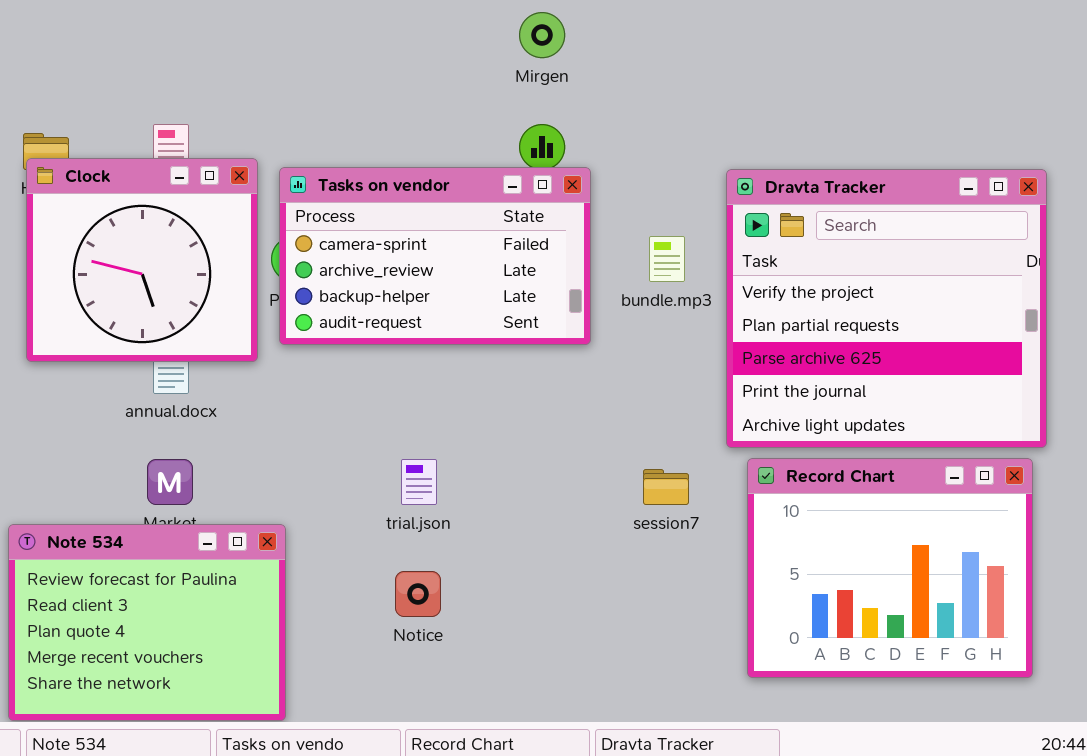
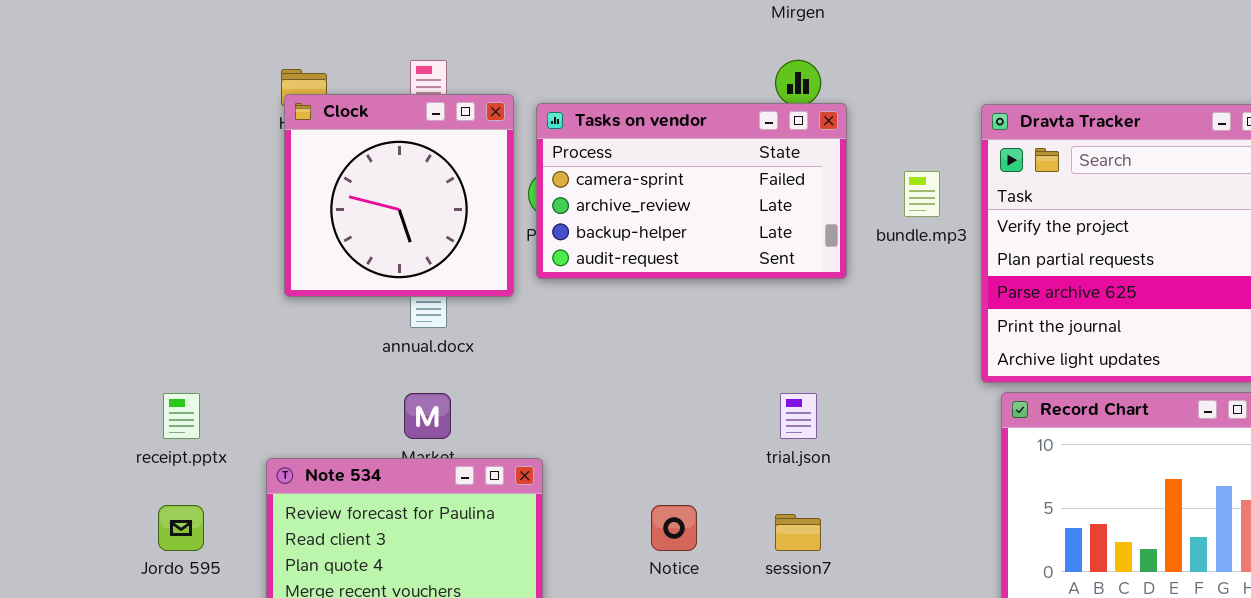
trial.json: [401,459,437,505] -> [780,393,817,439], moved
session7: [643,469,689,505] -> [775,514,821,551], moved

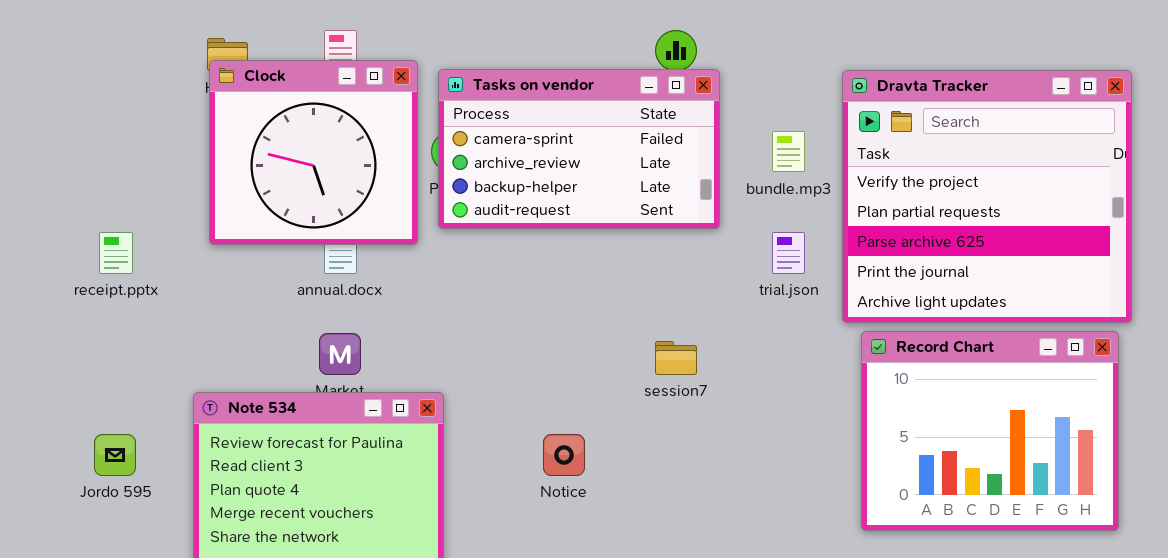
receipt.pptx: [163,393,200,439] -> [99,232,133,274], moved
trial.json: [780,393,817,439] -> [772,232,805,274], moved
session7: [775,514,821,551] -> [655,341,697,375], moved

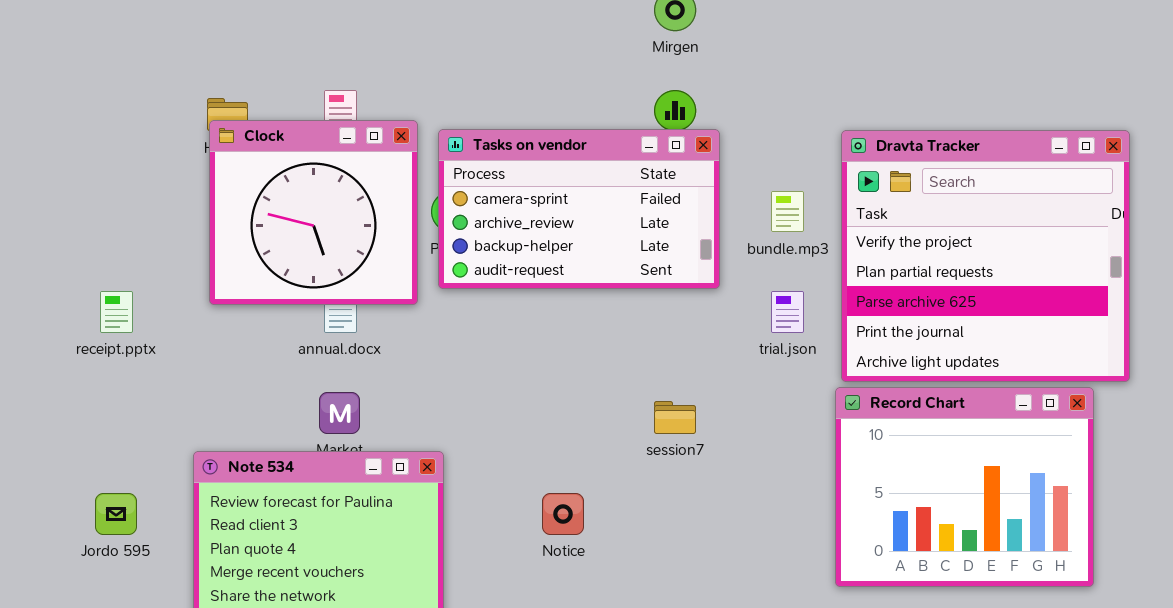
Record Chart: [861,331,1119,531] -> [835,387,1094,587], moved

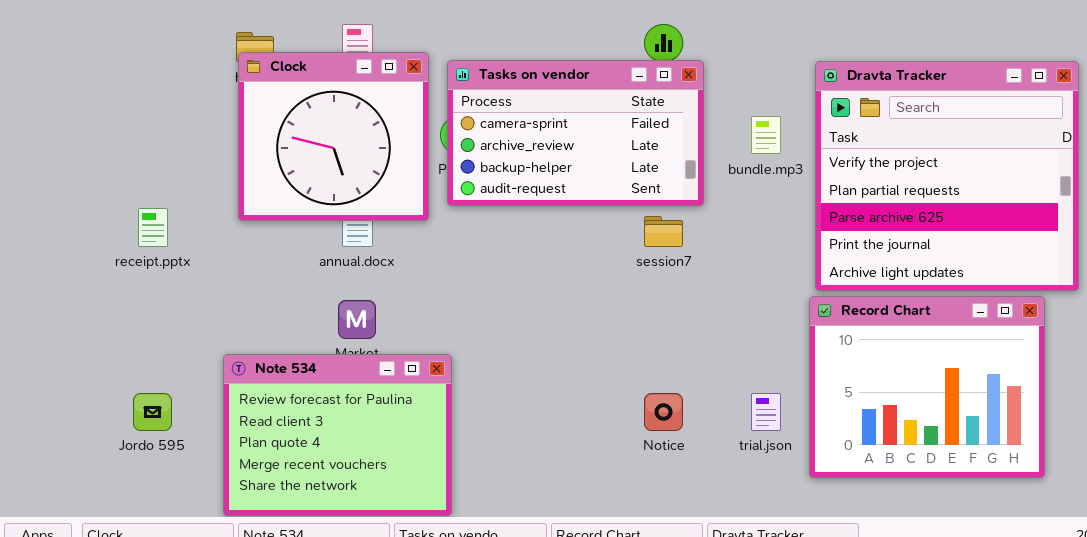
trial.json: [771,291,804,333] -> [751,393,781,431], moved
session7: [654,401,696,434] -> [644,216,683,247], moved
Notice: [542,493,584,535] -> [644,393,683,431], moved

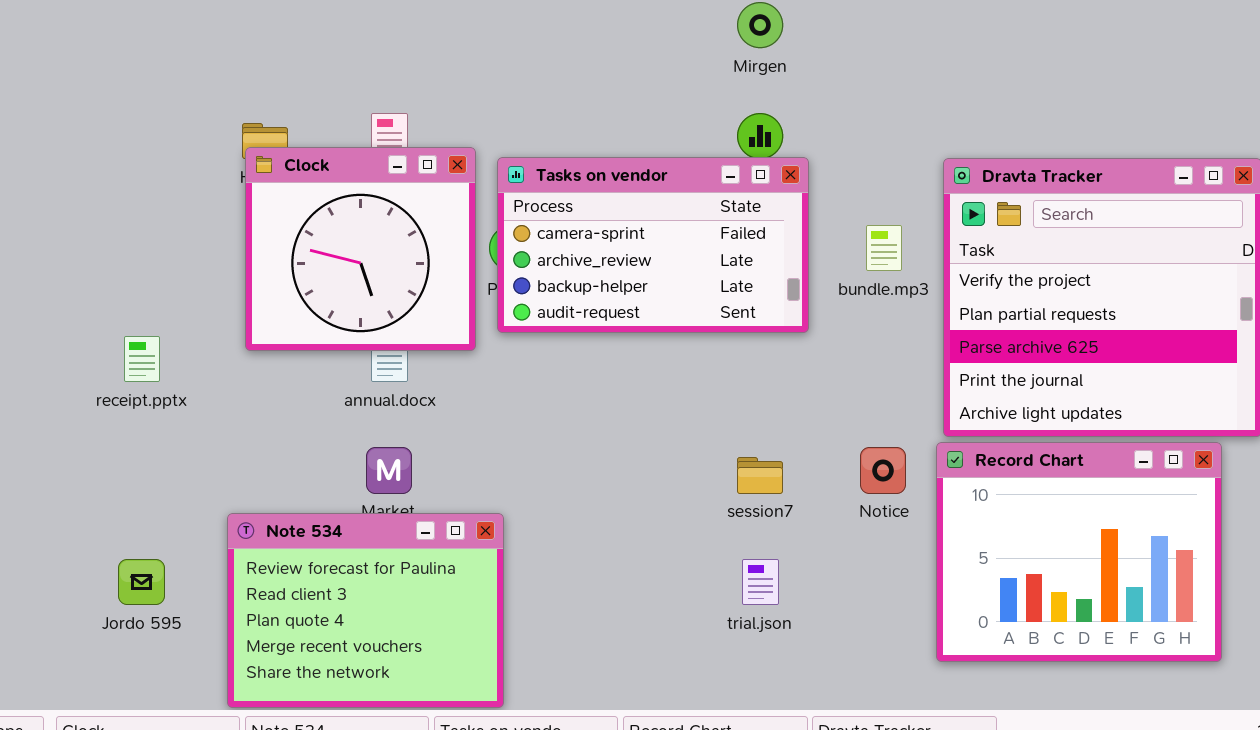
session7: [644,216,683,247] -> [737,457,783,494], moved
Notice: [644,393,683,431] -> [860,447,906,494], moved
trial.json: [751,393,781,431] -> [742,559,779,605], moved

